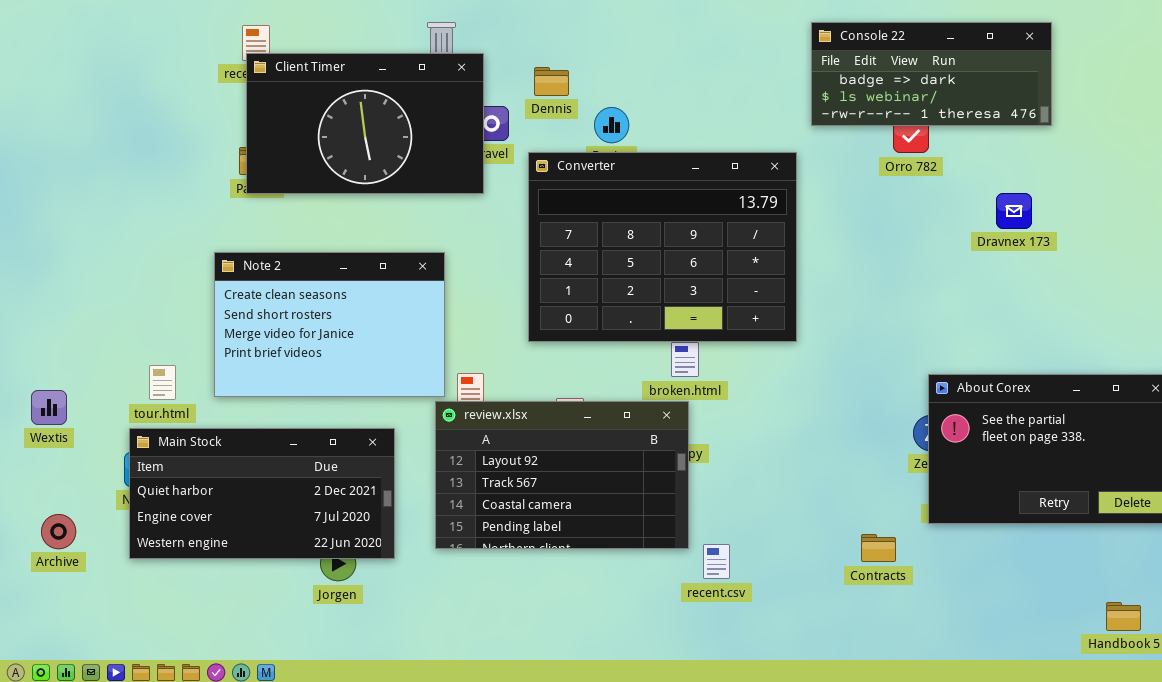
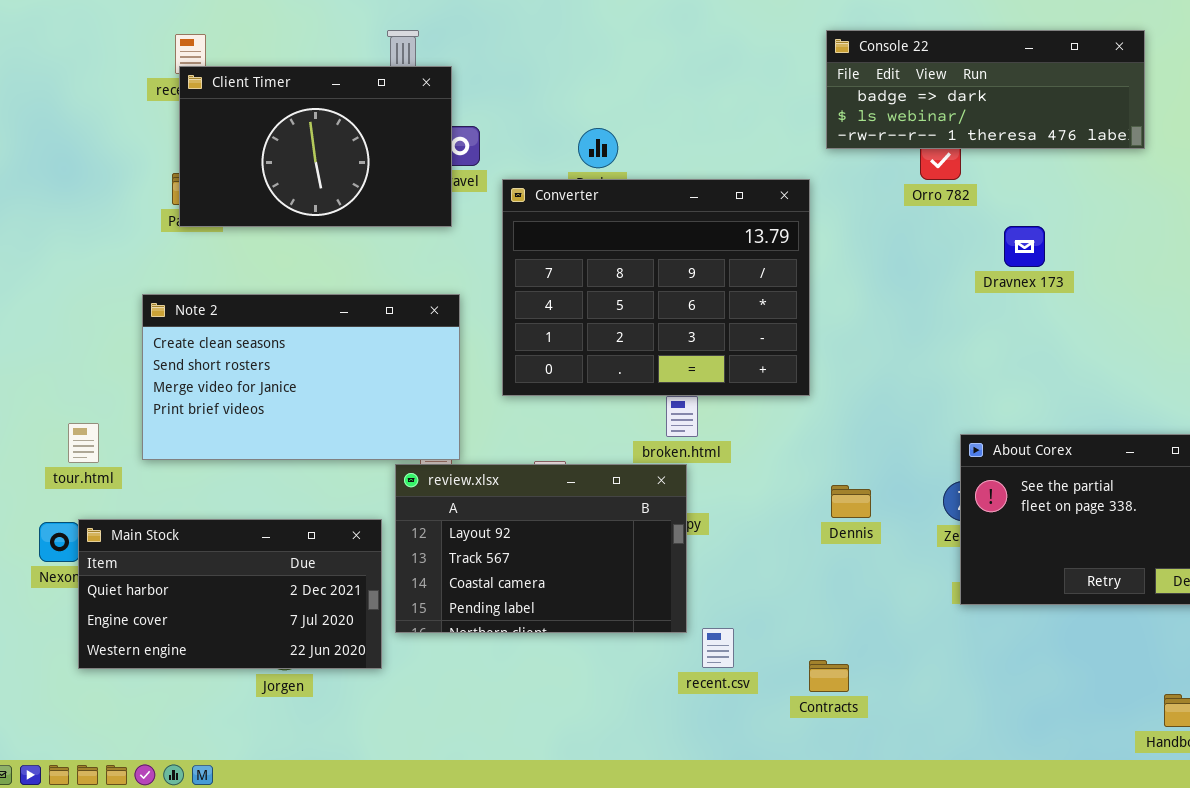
Console 22: [811,22,1052,126] -> [826,30,1145,149], resized
Dennis: [534,67,569,96] -> [831,485,871,518], moved
Dravnex 173: [996,193,1032,229] -> [1004,226,1045,267], moved
Note 2: [214,252,445,397] -> [142,294,460,460], resized
Main Stock: [129,428,395,559] -> [78,519,382,669], moved
Contracts: [861,534,896,562] -> [809,660,849,692], moved

